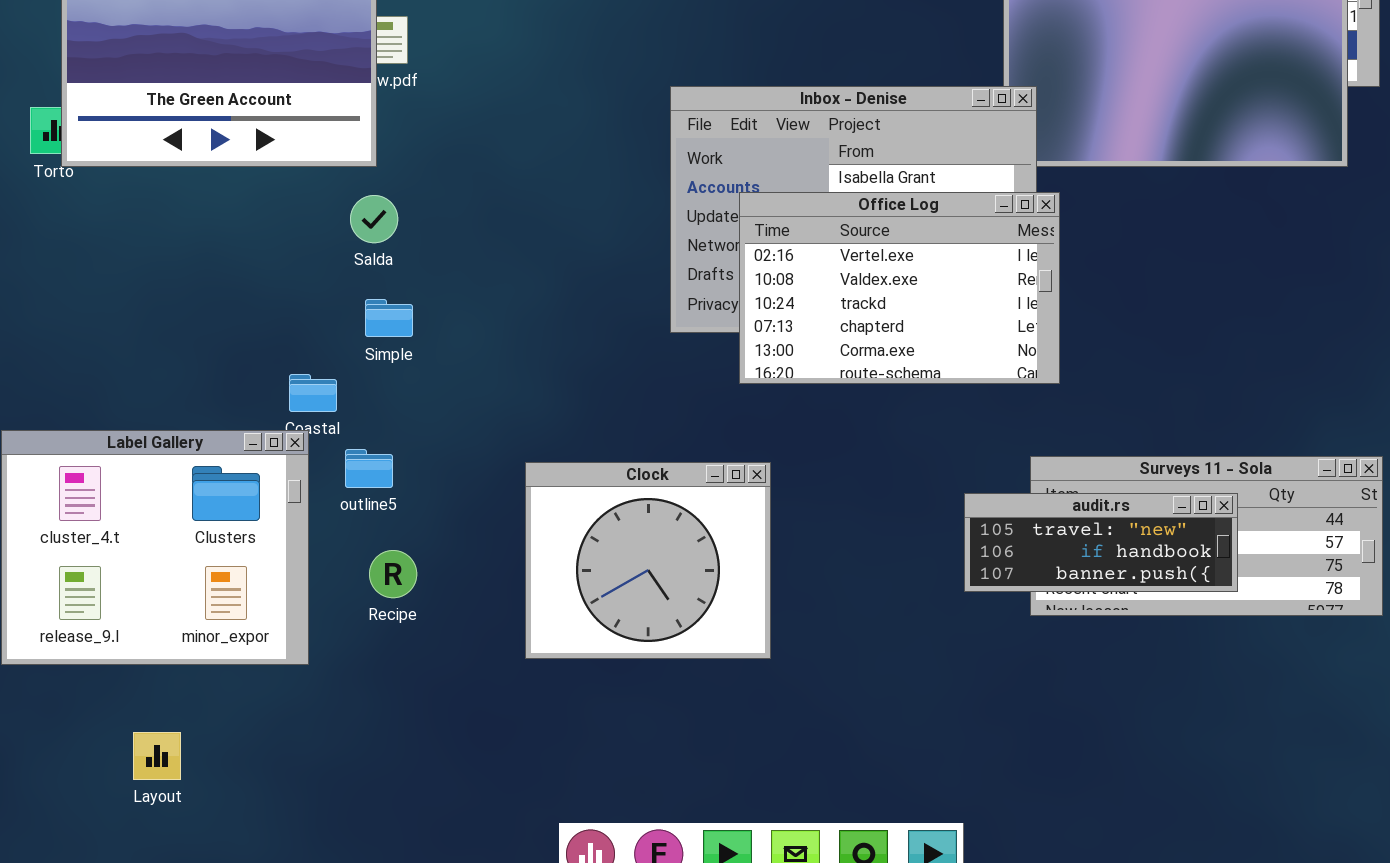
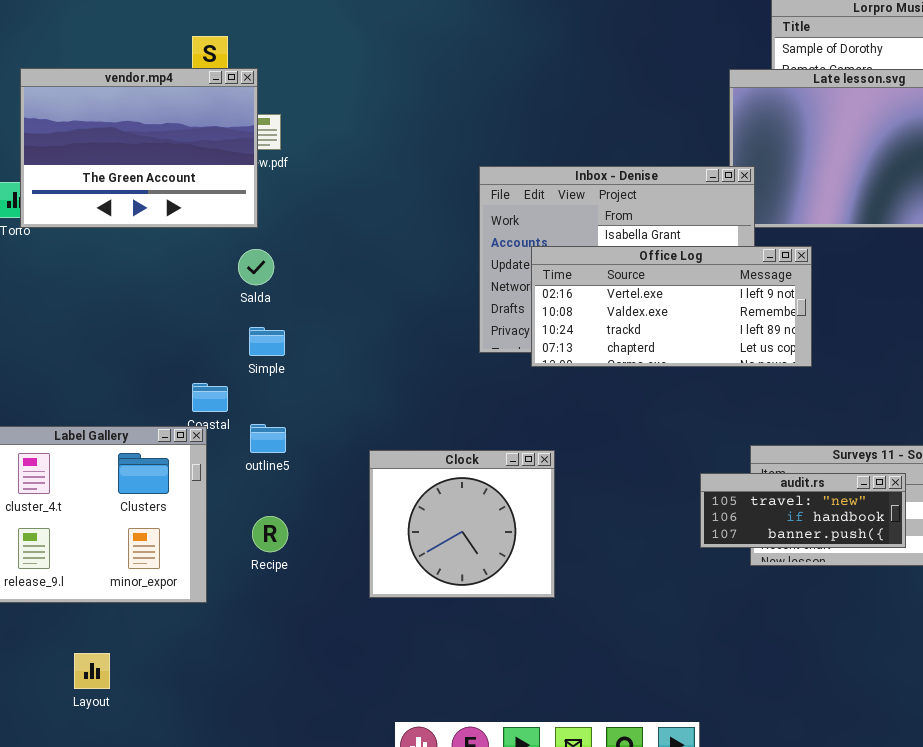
Office Log: [739,192,1060,384] -> [531,246,812,367], resized
outline5: [345,449,393,488] -> [250,424,286,453], moved

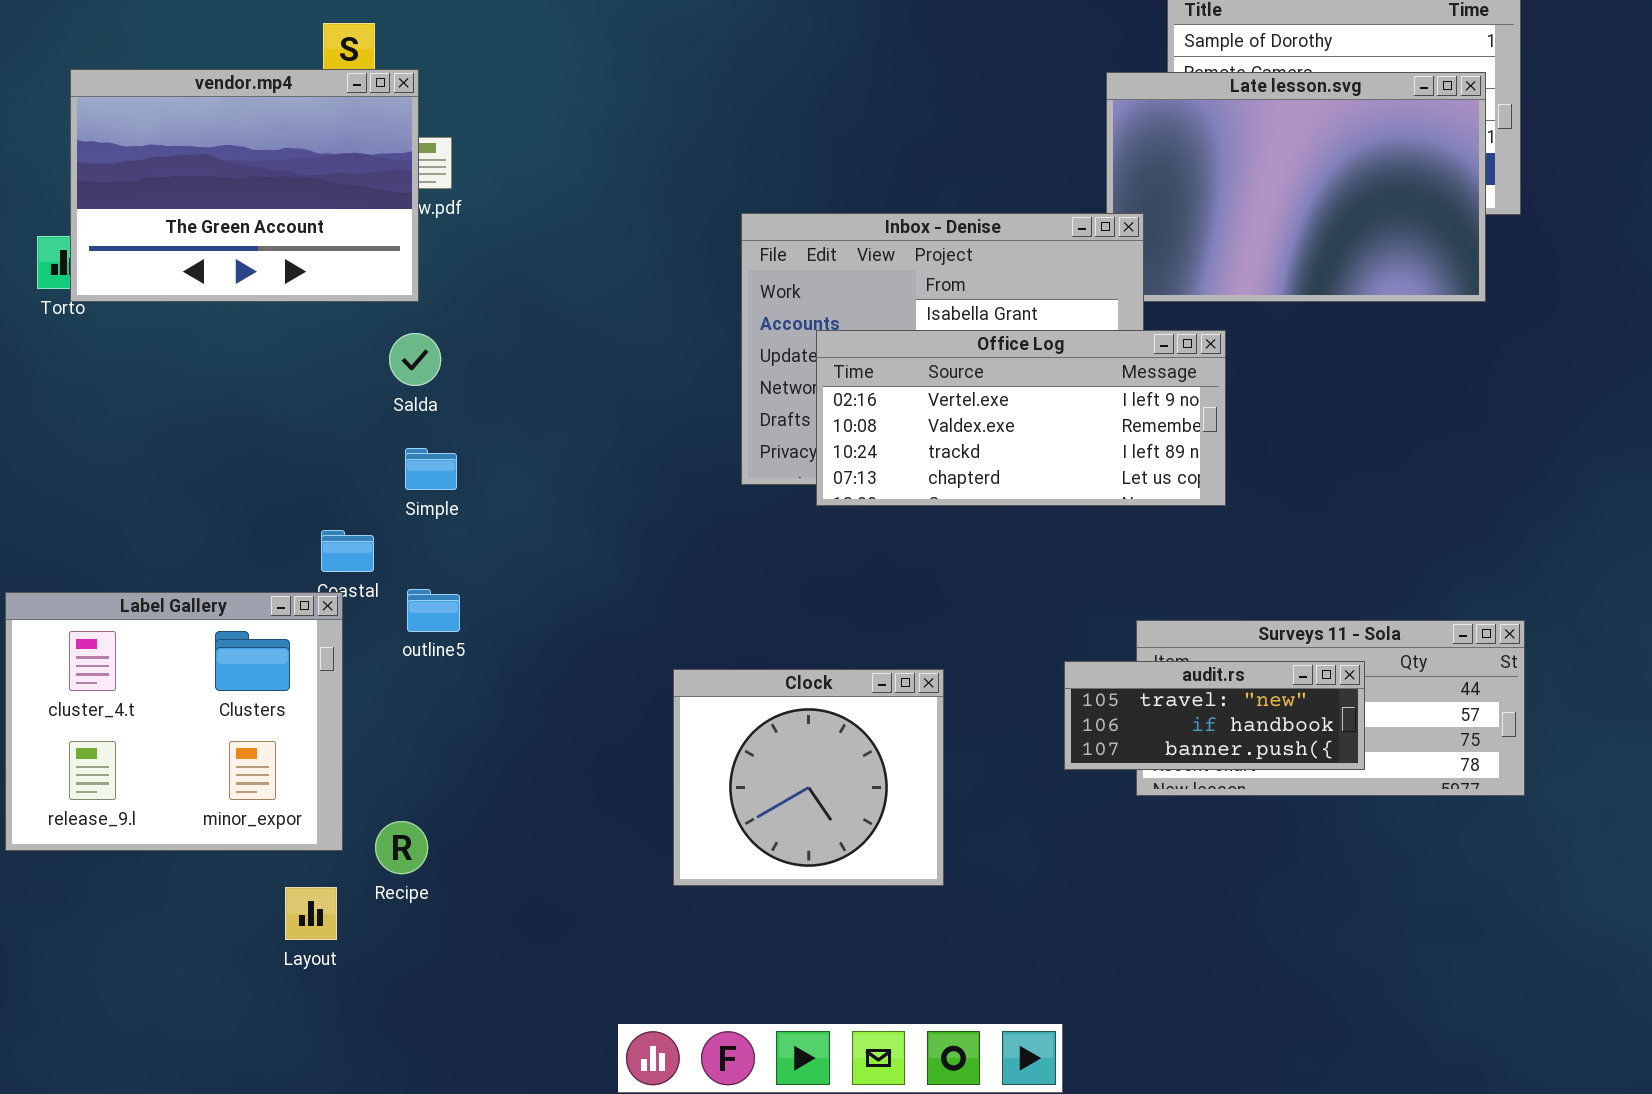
Clock: [369,450,555,598] -> [673,669,944,886], moved
Recipe: [252,516,288,552] -> [375,821,428,874], moved
Layout: [74,653,110,689] -> [285,887,337,940], moved

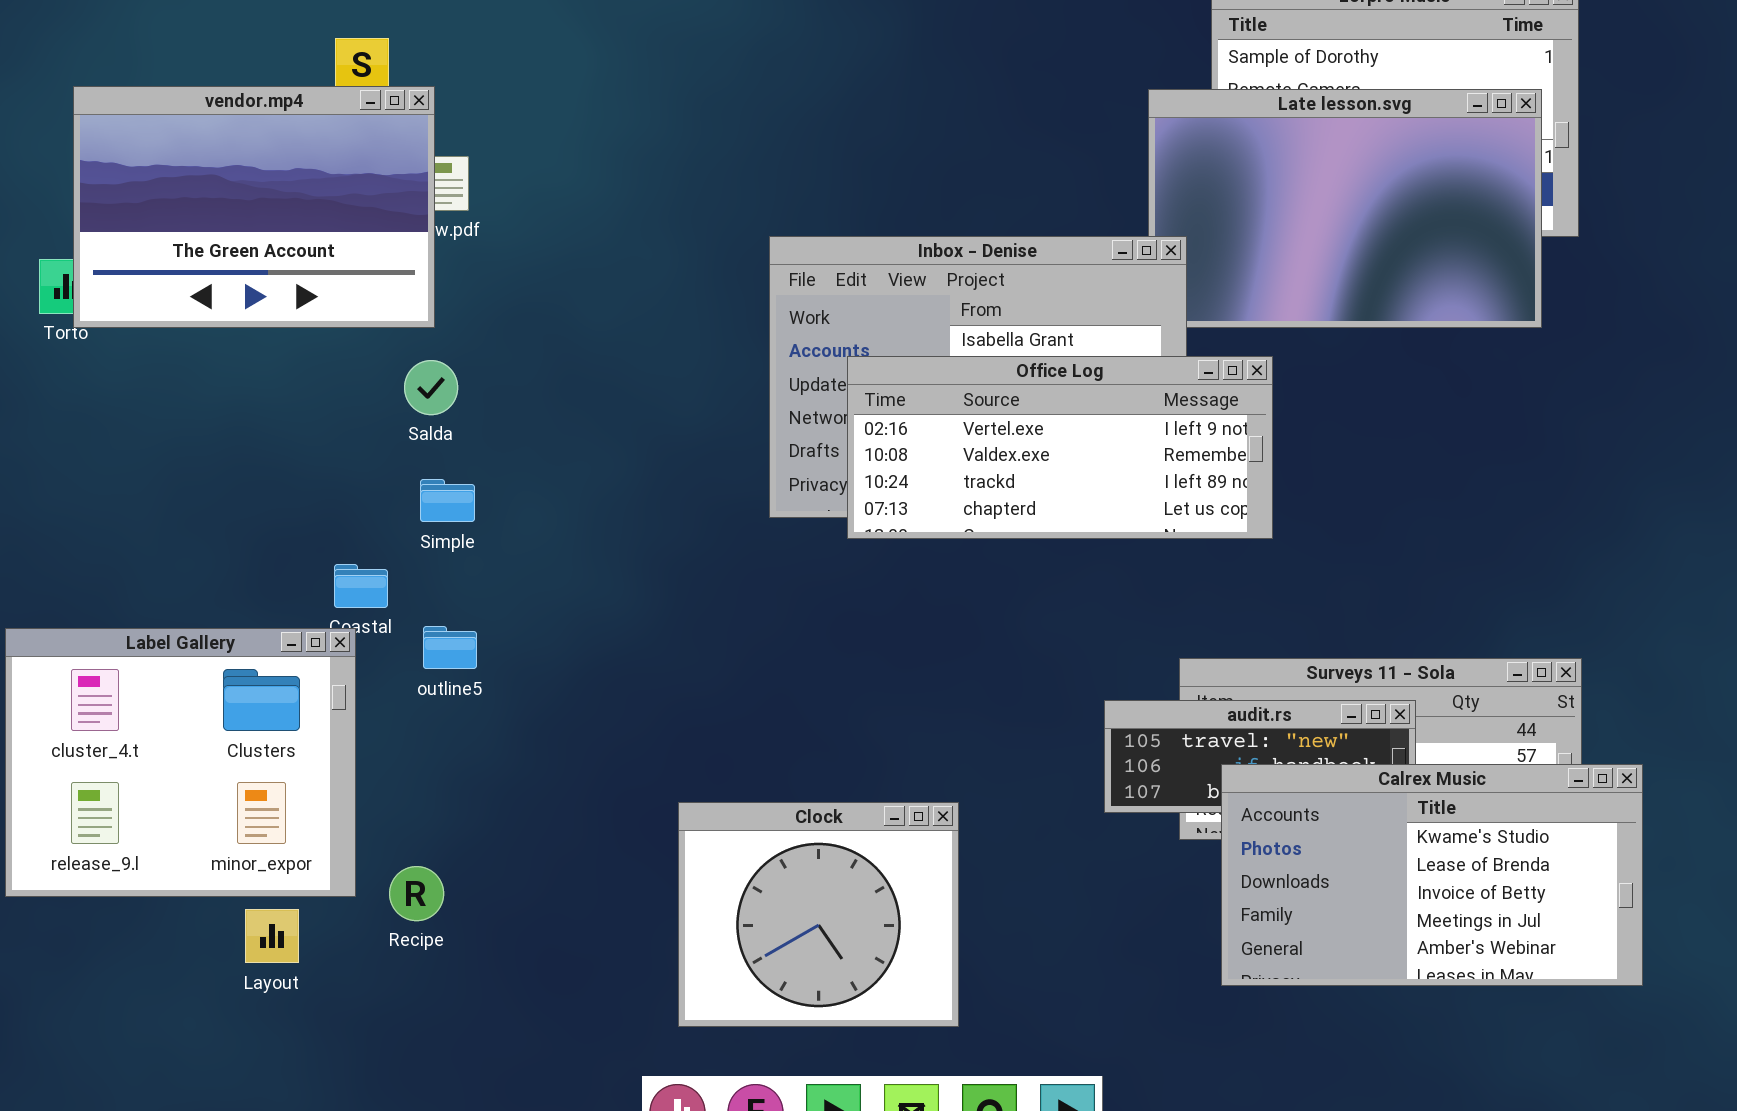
Clock: [673,669,944,886] -> [678,802,959,1027], moved
Calrex Music: none -> [1221,764,1643,986], opened
Layout: [285,887,337,940] -> [245,909,299,963], moved

